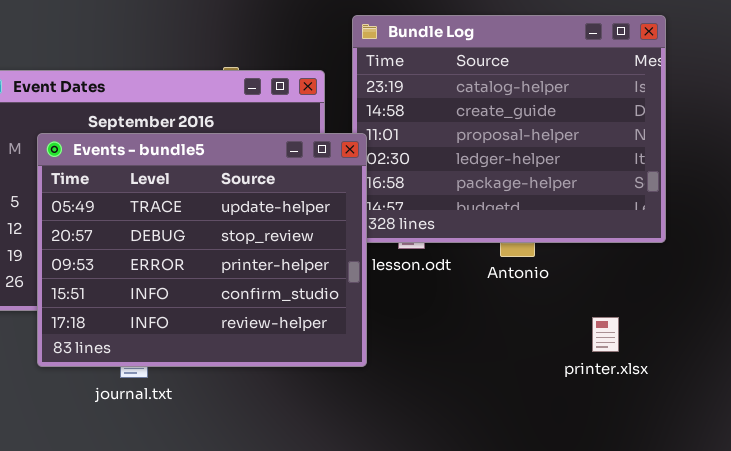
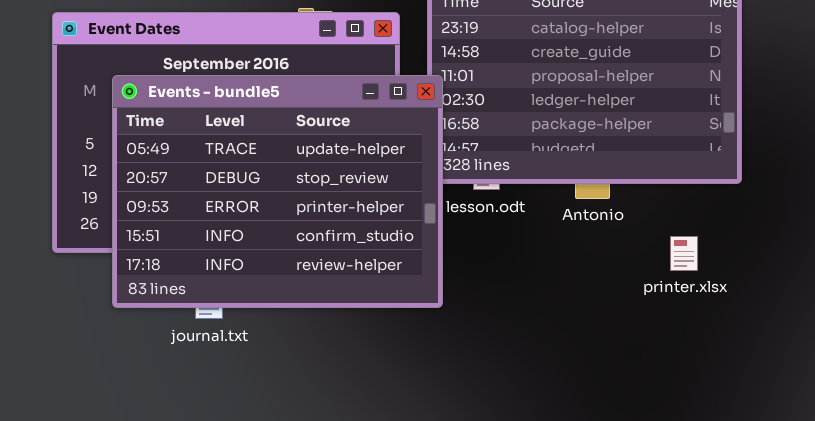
printer.xlsx: [592,317,619,352] -> [670,236,698,271], moved

